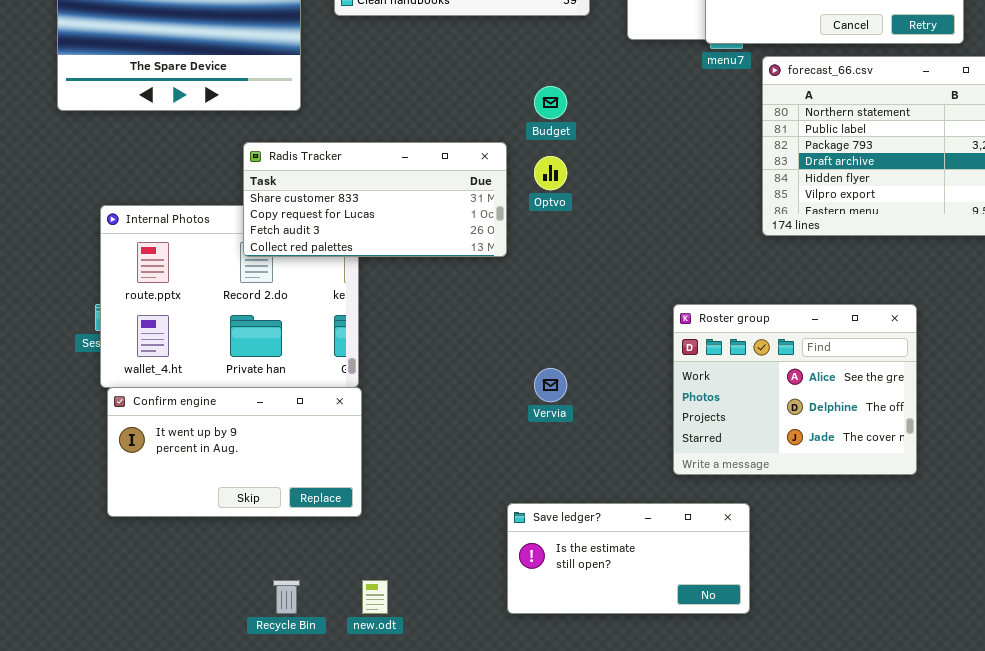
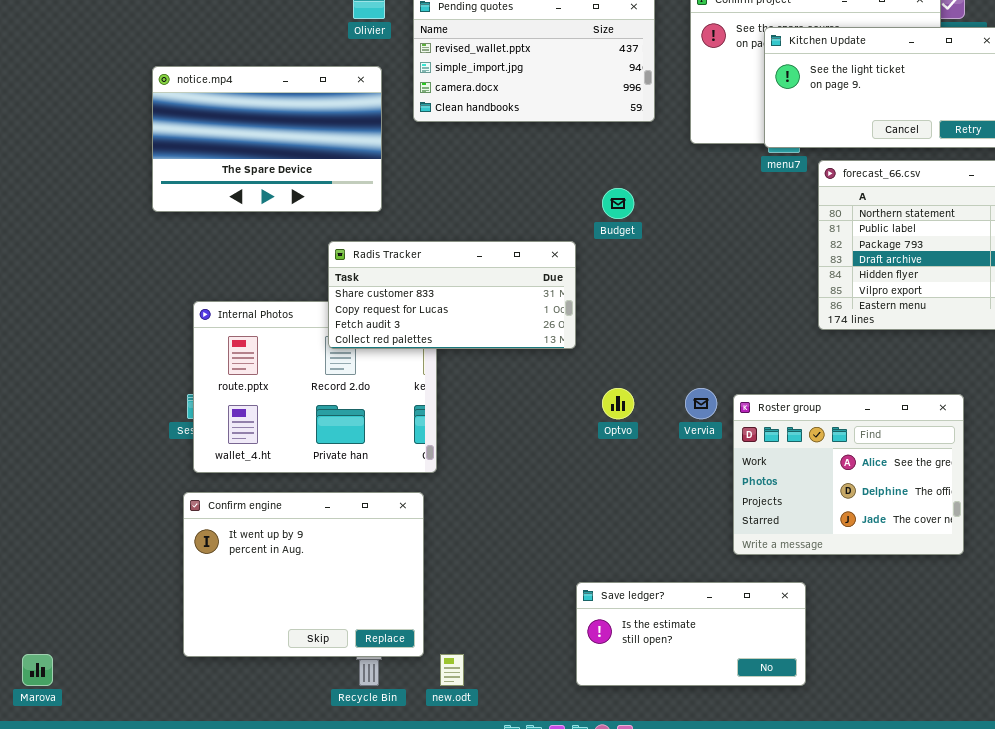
Optvo: [534,156,567,190] -> [602,388,634,419], moved
Vervia: [534,368,567,402] -> [685,388,717,419], moved
Confirm engine: [107,387,362,517] -> [183,492,424,657], moved, resized

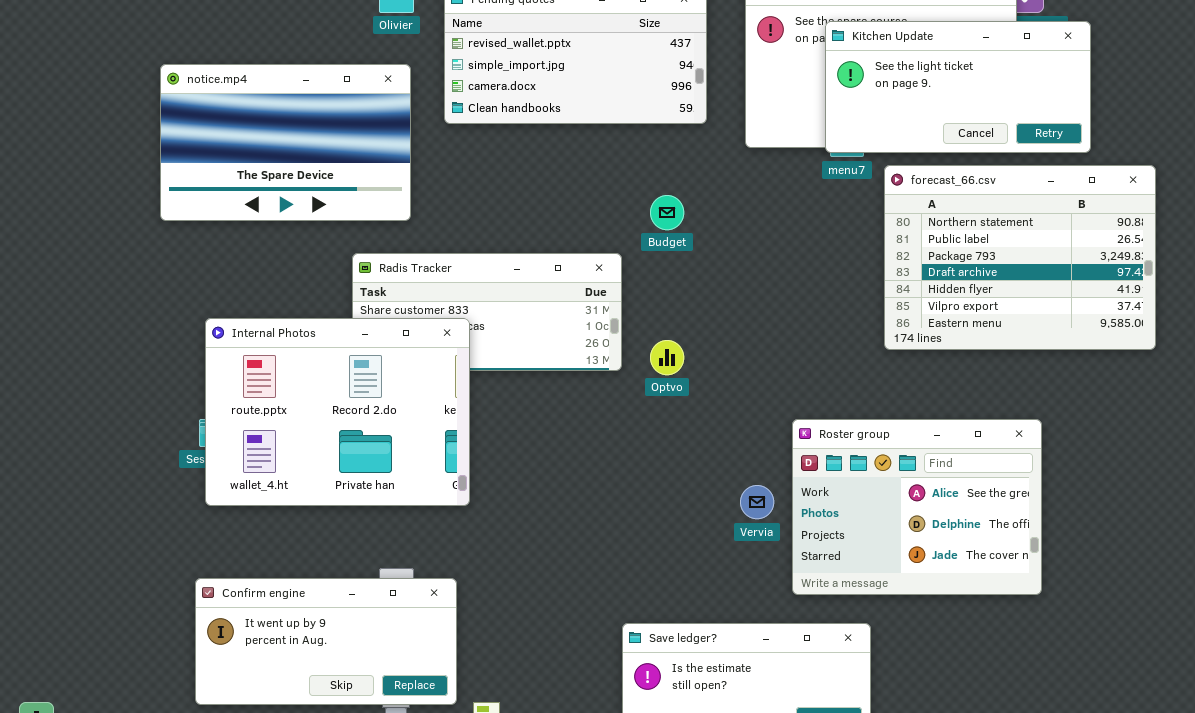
Internal Photos: [193,301,437,473] -> [205,318,470,506], raised
Optvo: [602,388,634,419] -> [650,340,684,375], moved
Vervia: [685,388,717,419] -> [740,485,774,519], moved
Confirm engine: [183,492,424,657] -> [195,578,457,705], resized

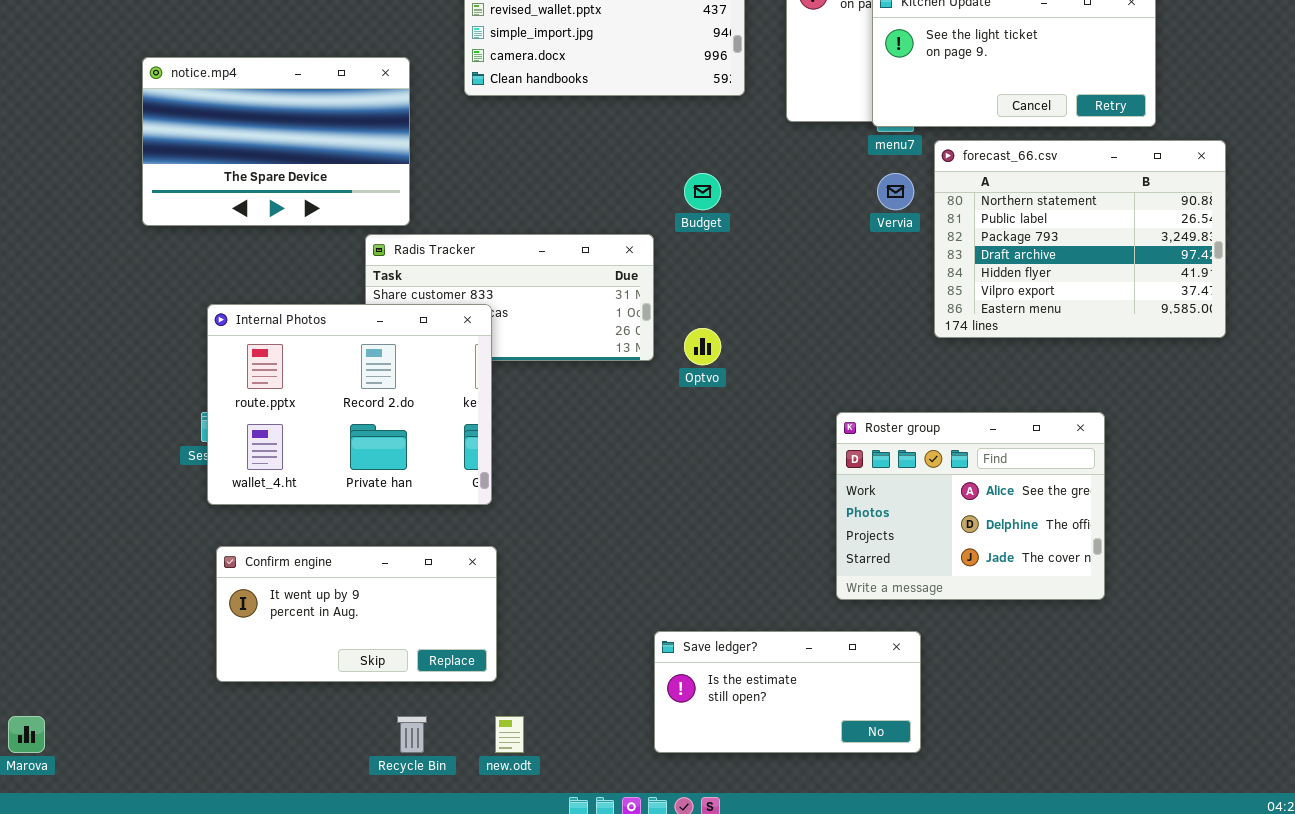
notice.mp4: [160,64,411,221] -> [142,57,410,226], moved
Vervia: [740,485,774,519] -> [877,173,914,210], moved
Confirm engine: [195,578,457,705] -> [216,546,497,682], moved

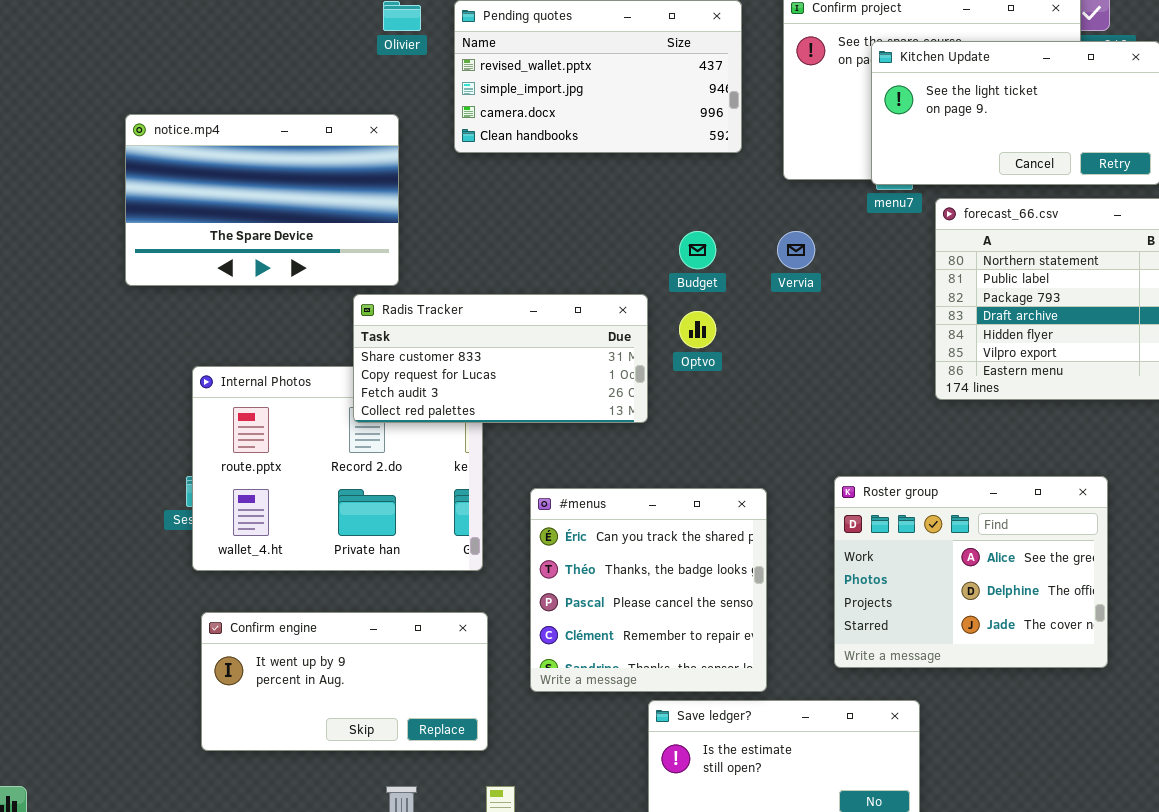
Vervia: [877,173,914,210] -> [777,231,815,269], moved
Radis Tracker: [365,234,654,361] -> [353,294,648,423], raised
Optvo: [684,328,721,365] -> [679,311,716,348], moved
#menus: none -> [530,488,767,692], opened

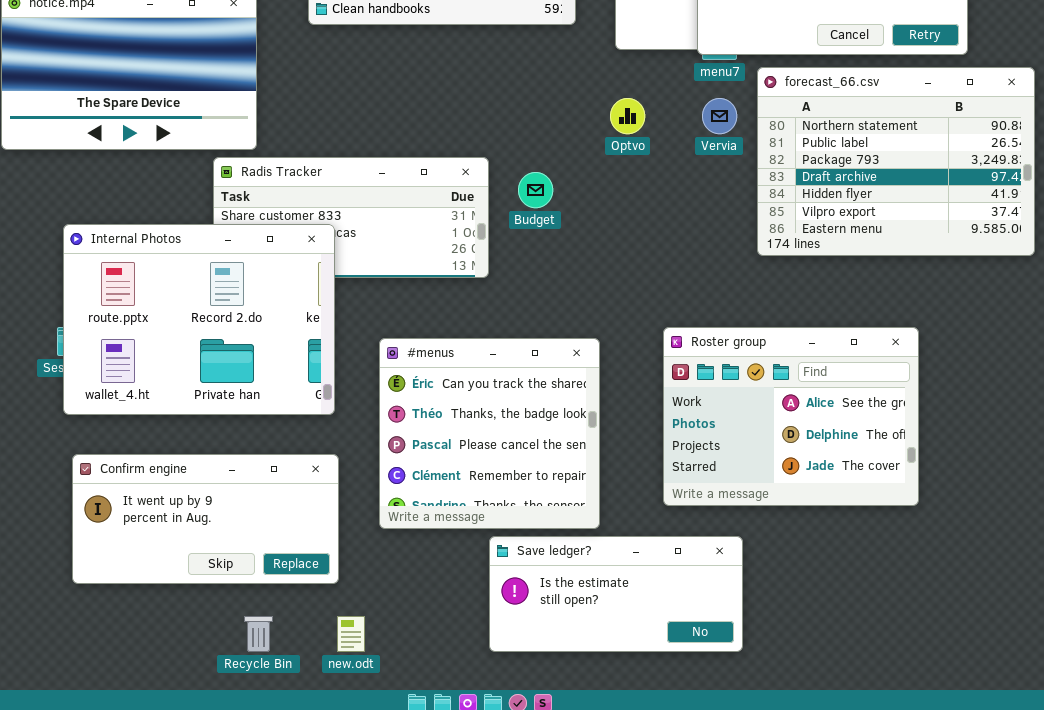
Budget: [679,231,716,269] -> [518,172,553,208], moved
Vervia: [777,231,815,269] -> [702,98,737,134], moved
Optvo: [679,311,716,348] -> [610,98,645,134], moved
Internal Photos: [192,366,483,571] -> [63,224,335,415], raised

